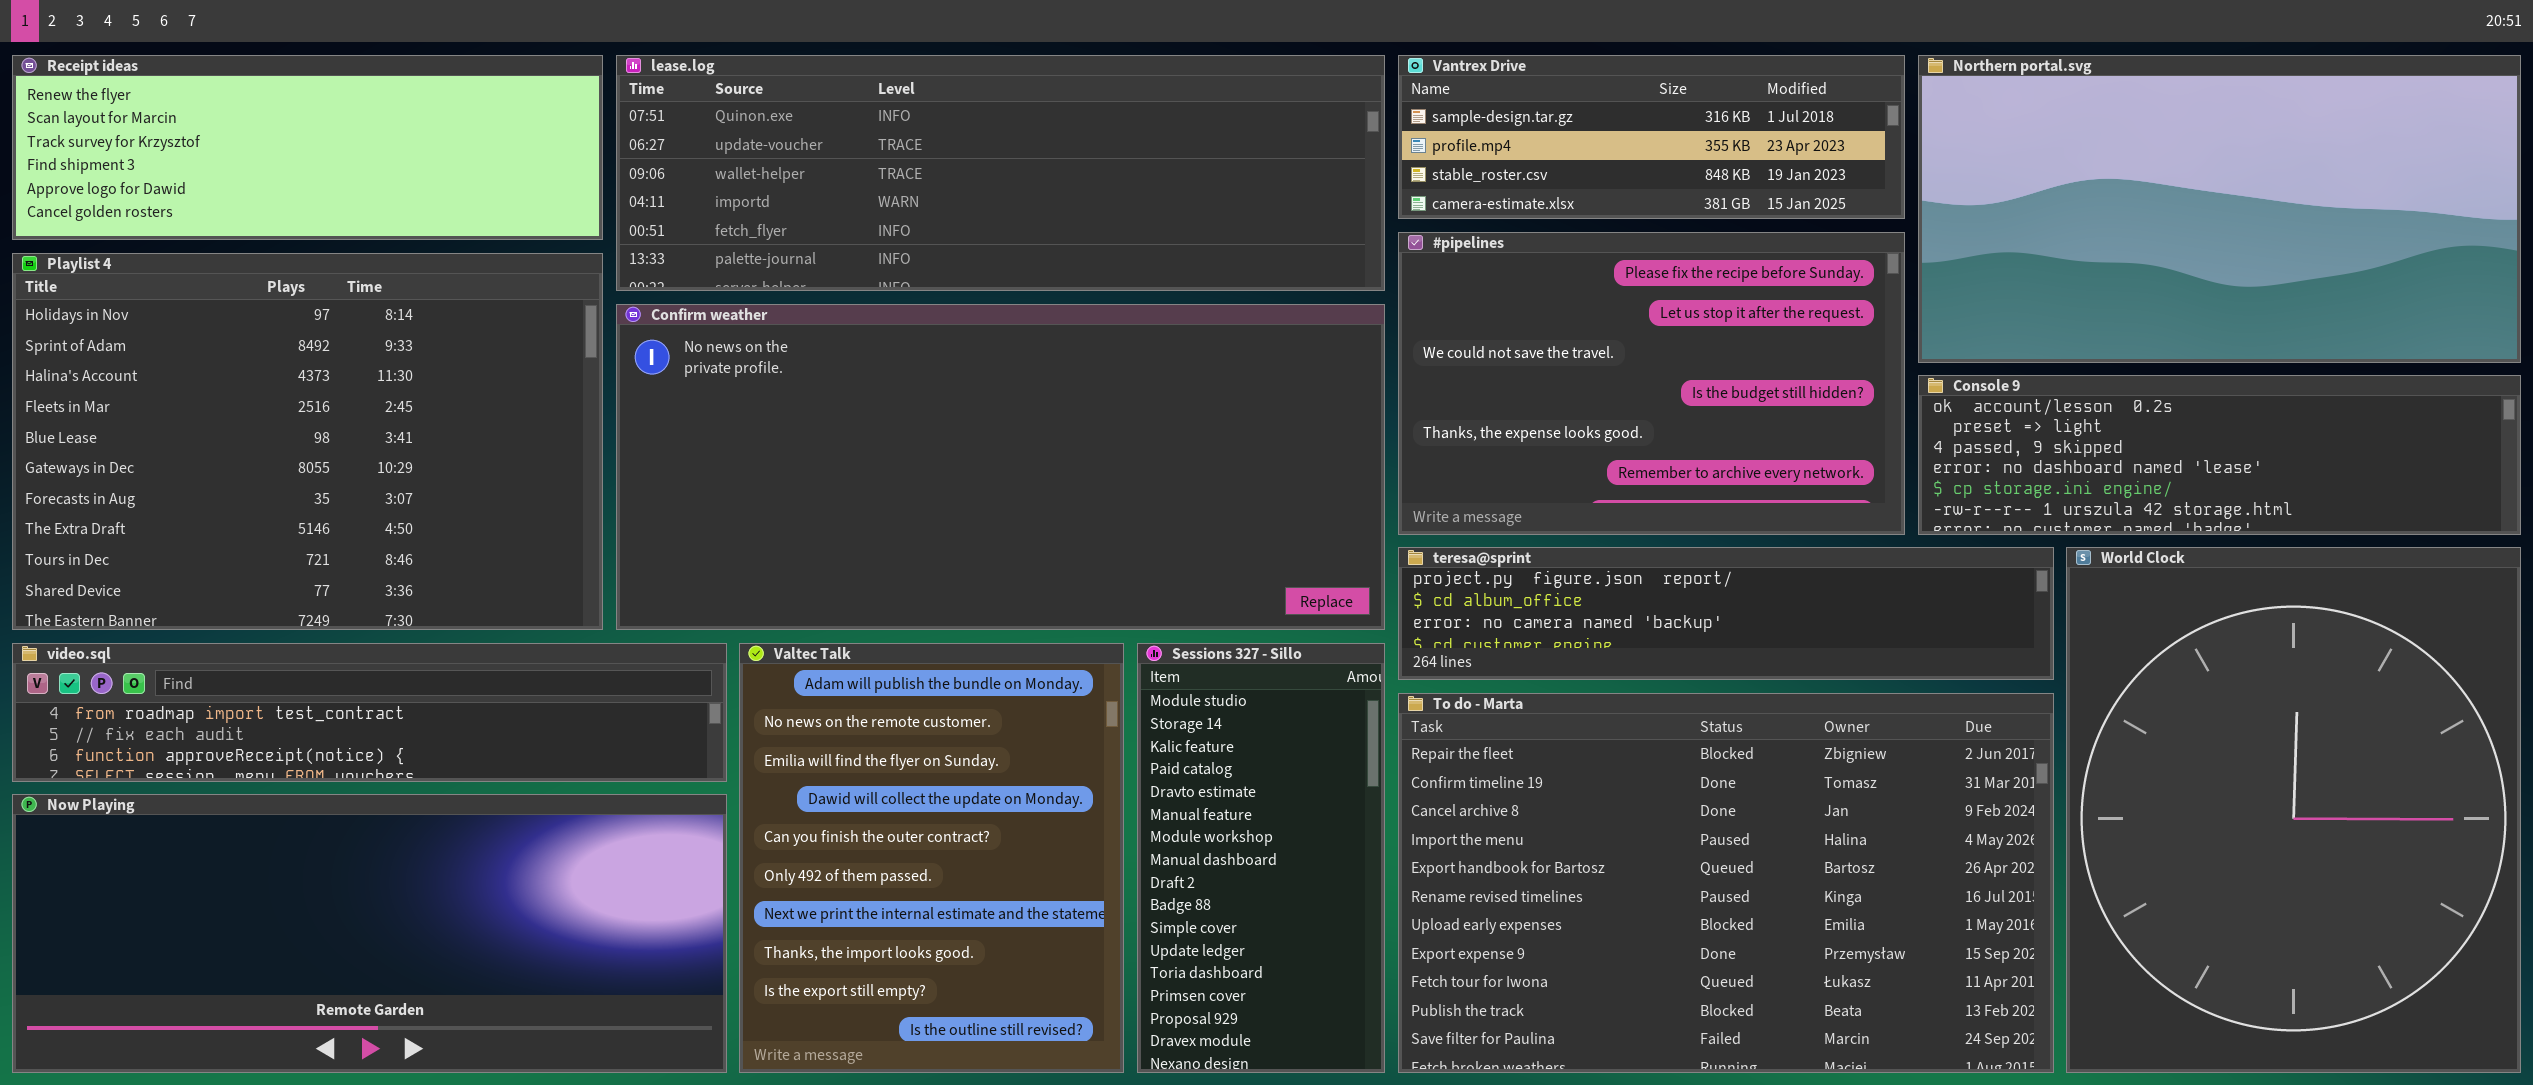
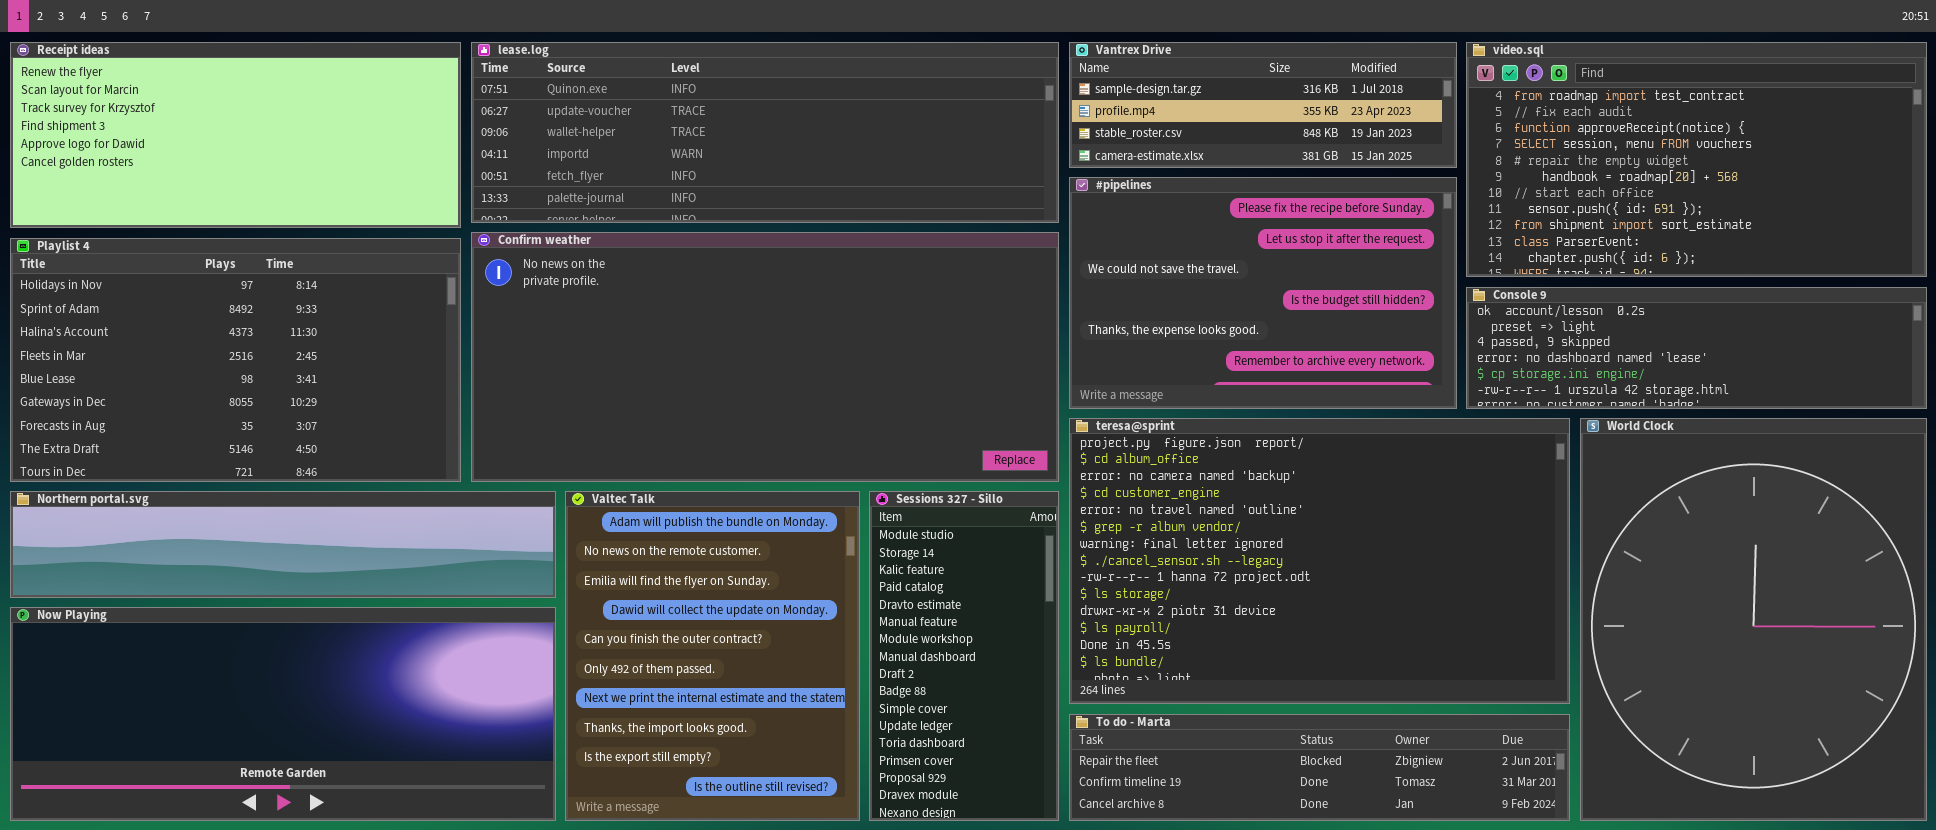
Receipt ideas: [12,55,603,240] -> [10,42,461,228], resized
Northern portal.svg: [1918,55,2521,363] -> [10,491,556,598], moved, resized
Playlist 4: [12,253,603,630] -> [10,238,461,482], resized
teresa@sprint: [1398,547,2054,680] -> [1069,418,1570,704], resized
video.sql: [12,643,727,782] -> [1466,42,1927,277], moved, resized
To do - Marta: [1398,693,2054,1073] -> [1069,714,1570,821], resized

